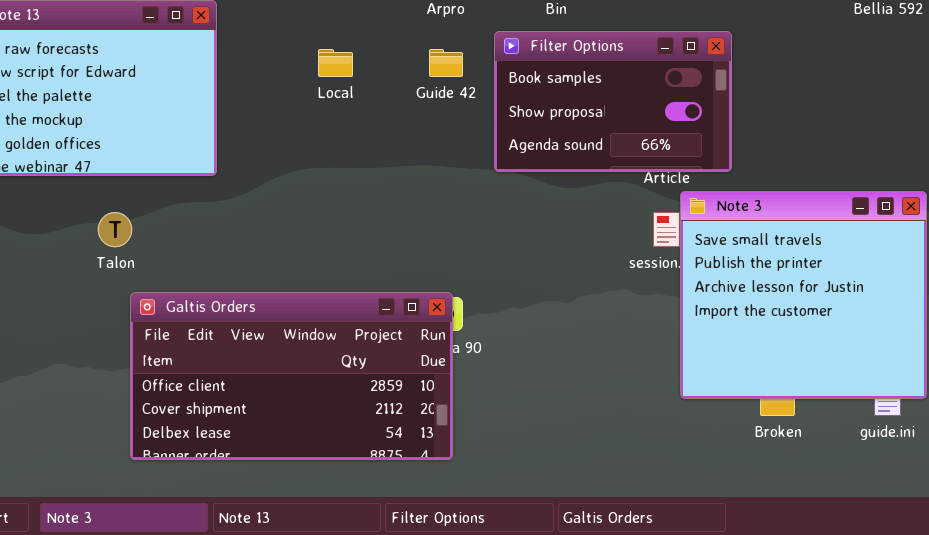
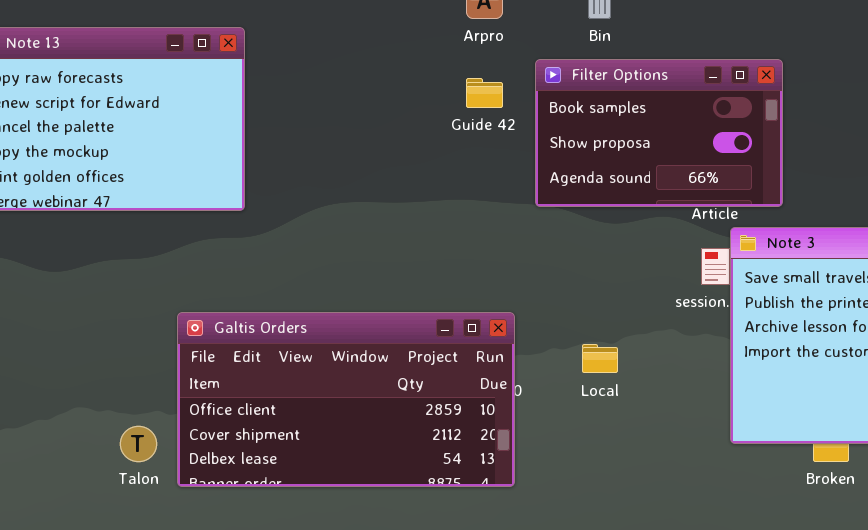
Local: [318,49,353,77] -> [582,344,618,373], moved
Talon: [98,212,132,247] -> [120,426,157,462], moved
Galtis Orders: [130,292,453,460] -> [177,312,515,487], moved

